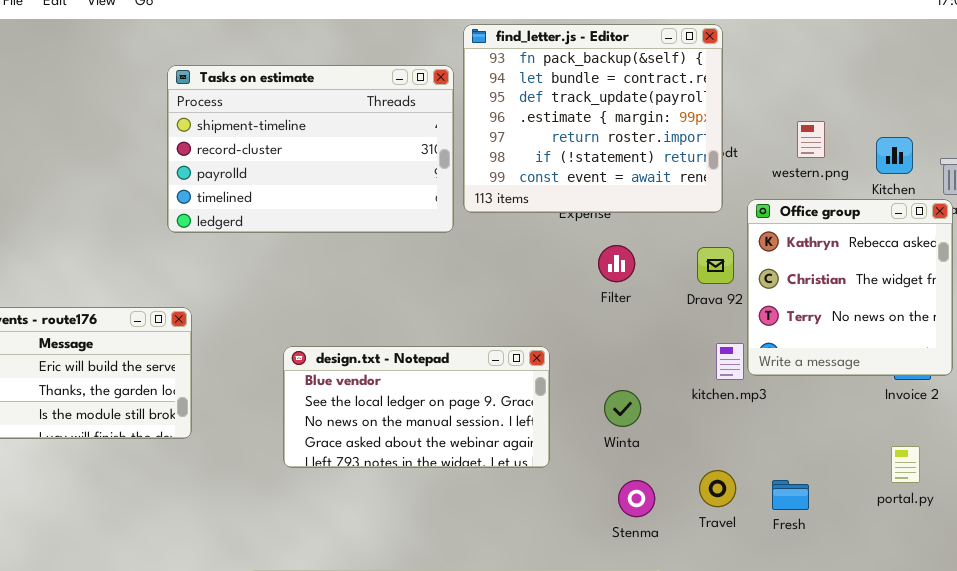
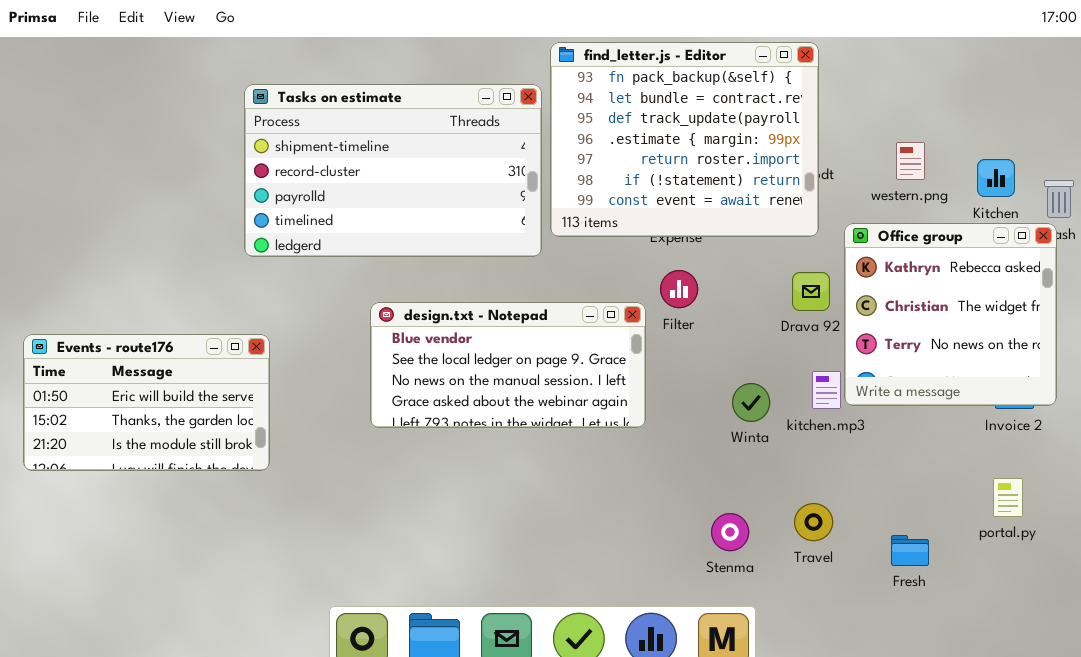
Filter: [598,245,635,282] -> [660,270,698,308], moved
design.txt - Notepad: [283,346,550,468] -> [370,302,646,428], moved
Winta: [604,390,641,427] -> [732,383,770,422], moved
Fresh: [772,480,809,510] -> [891,535,929,566], moved

